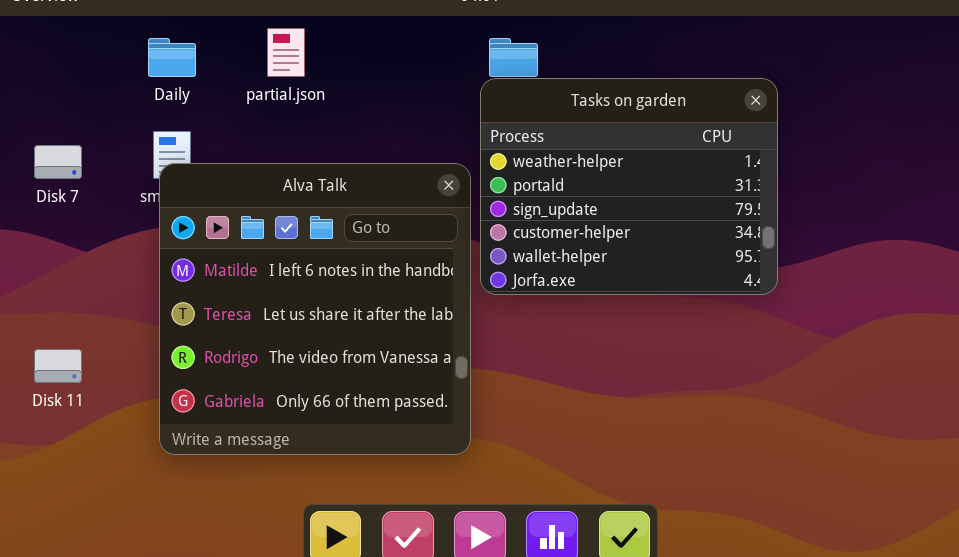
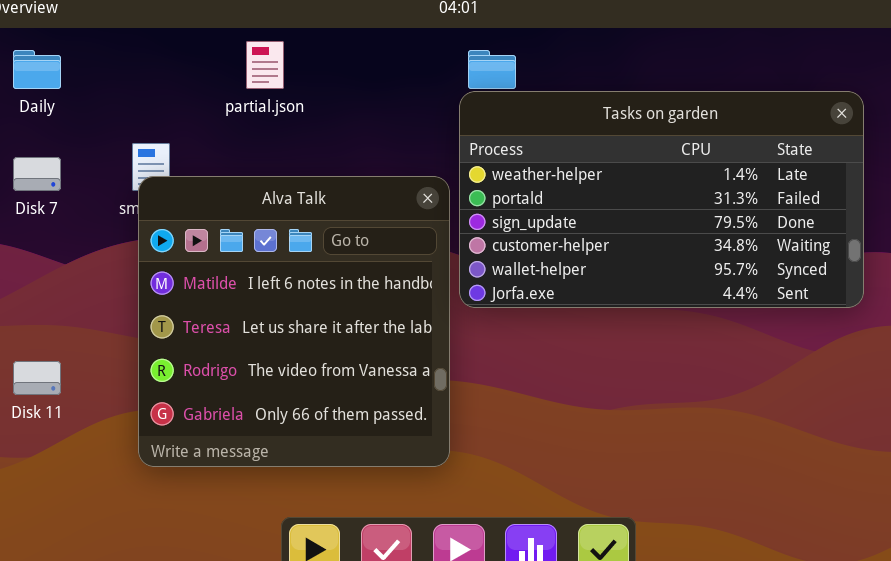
Daily: [148,38,196,77] -> [13,50,61,89], moved
Tasks on garden: [480,78,778,295] -> [459,91,864,308], resized

